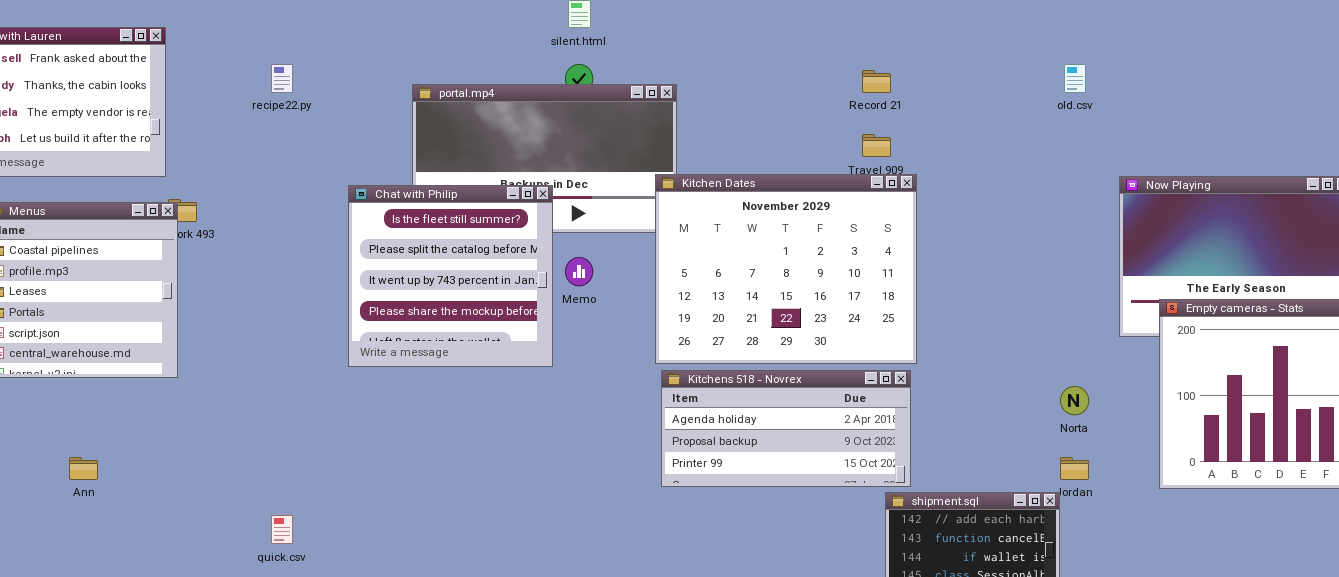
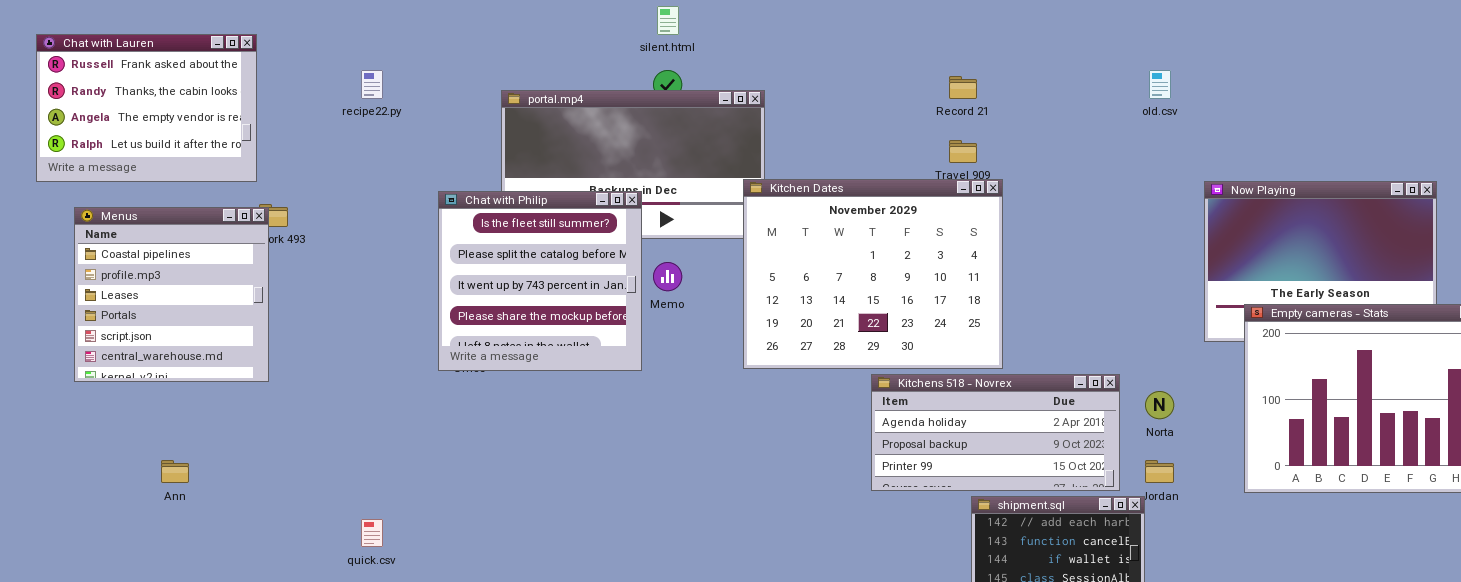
Kitchens 518 - Novrex: [661,370,911,487] -> [871,374,1120,491], moved

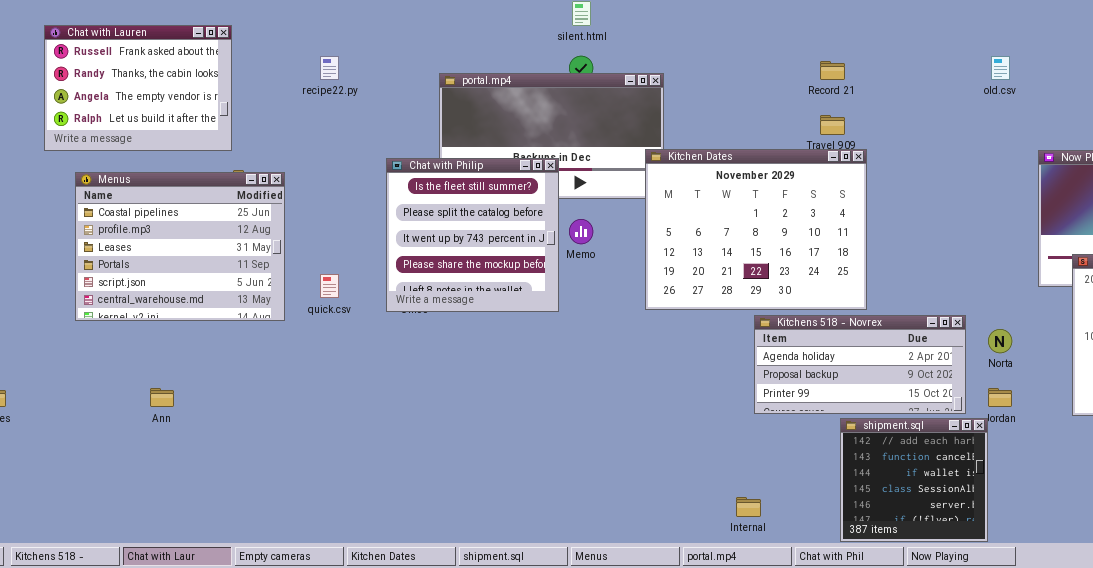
Menus: [74,207,269,382] -> [75,172,285,321], resized
quick.csv: [361,519,383,547] -> [320,274,339,298], moved

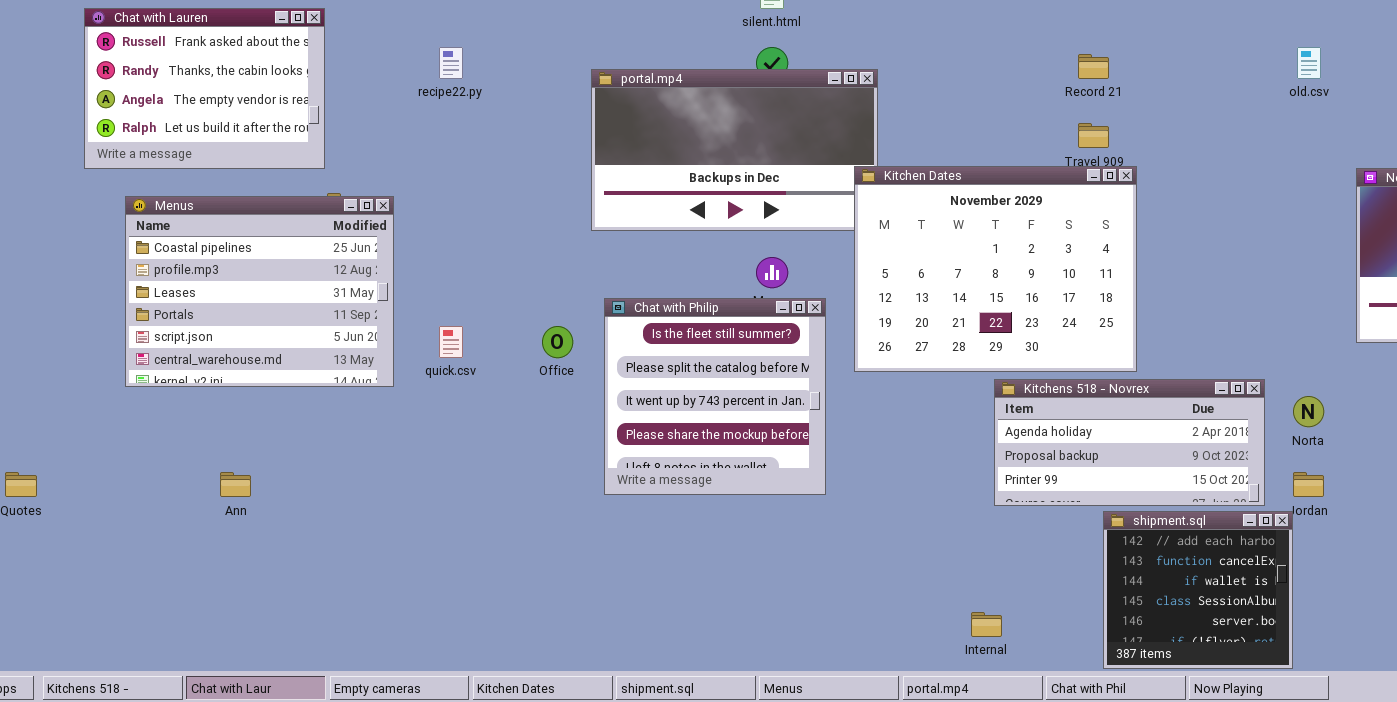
Chat with Philip: [386,158,559,312] -> [604,298,826,495], moved

